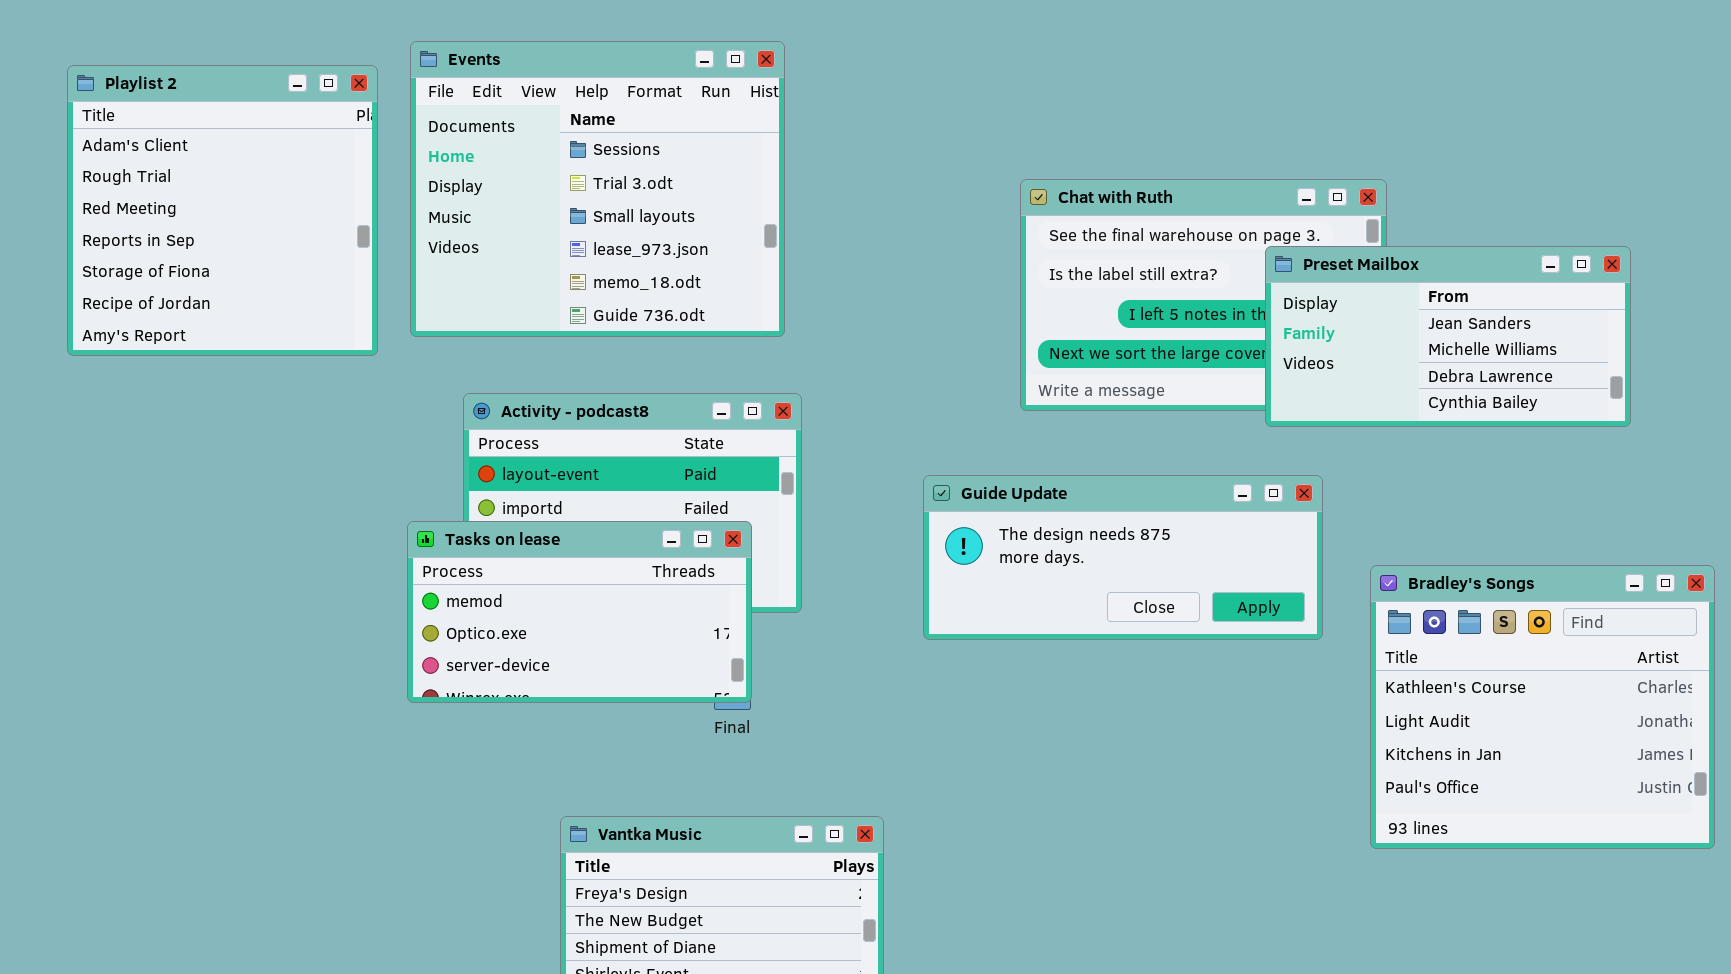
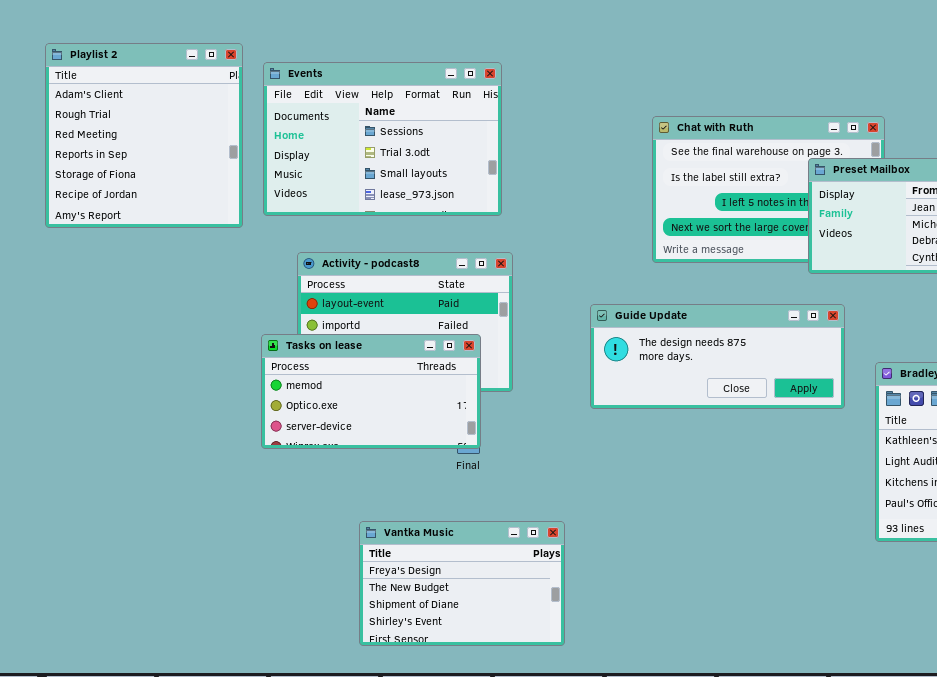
Events: [410,41,785,337] -> [263,62,502,216], resized

